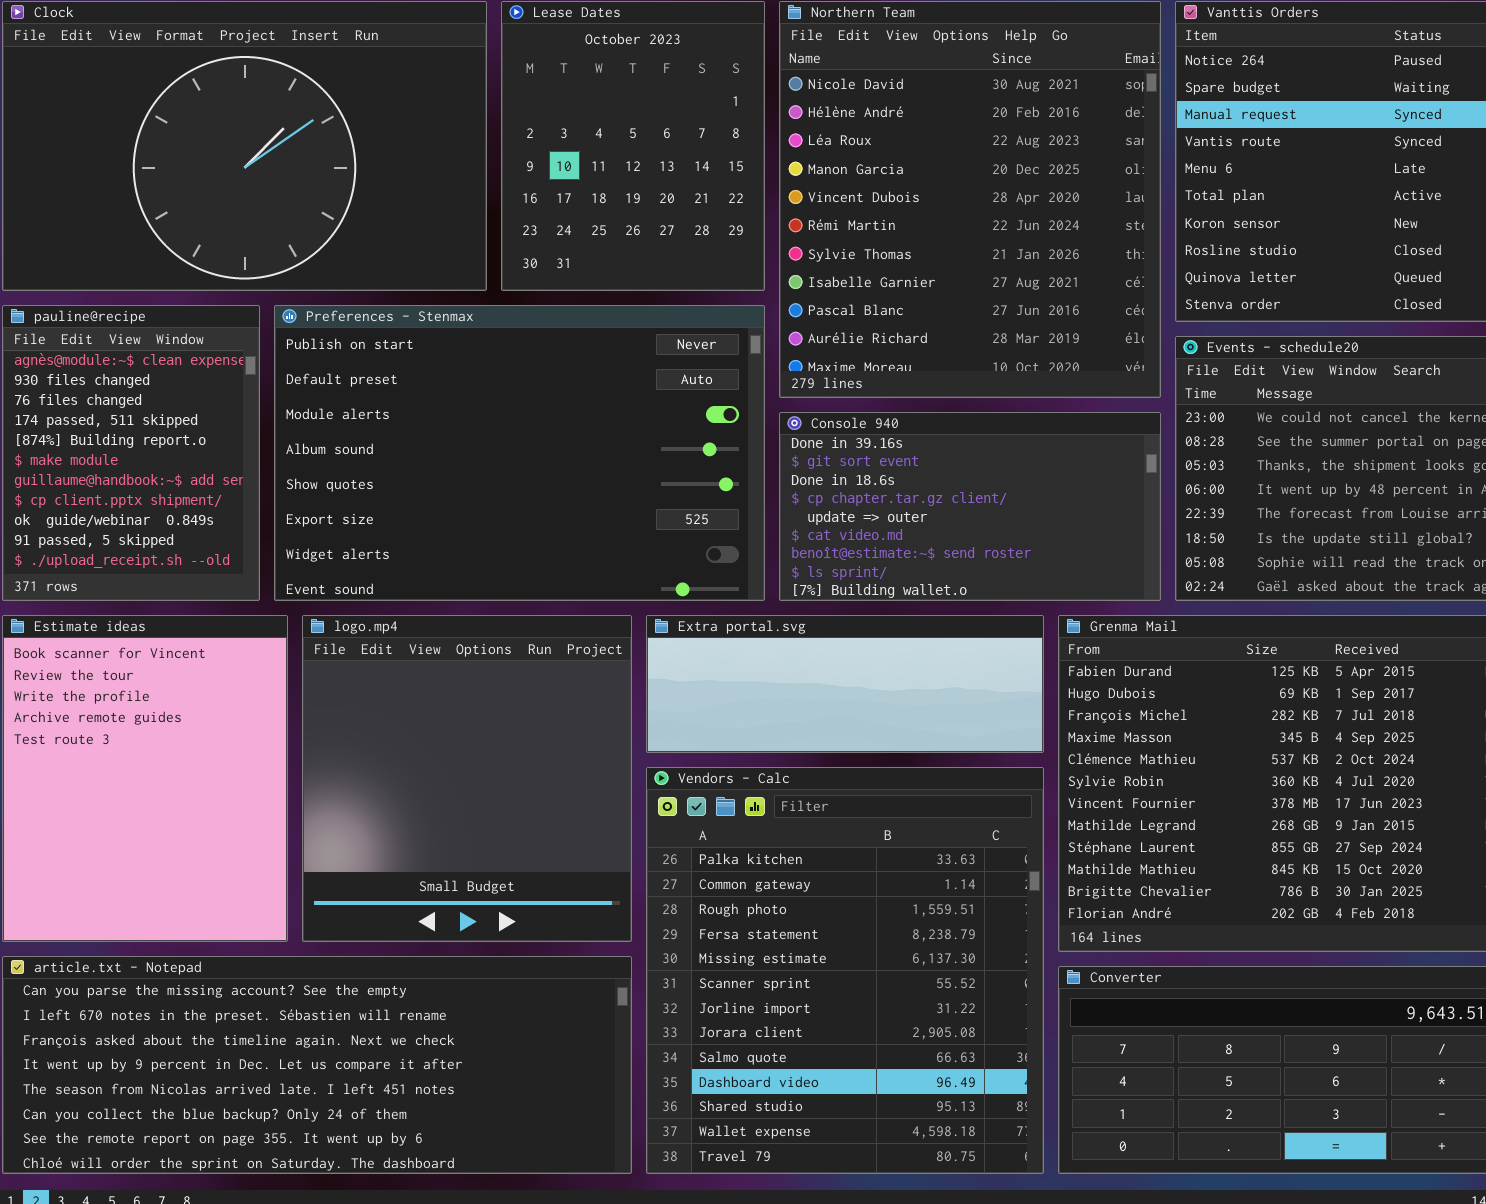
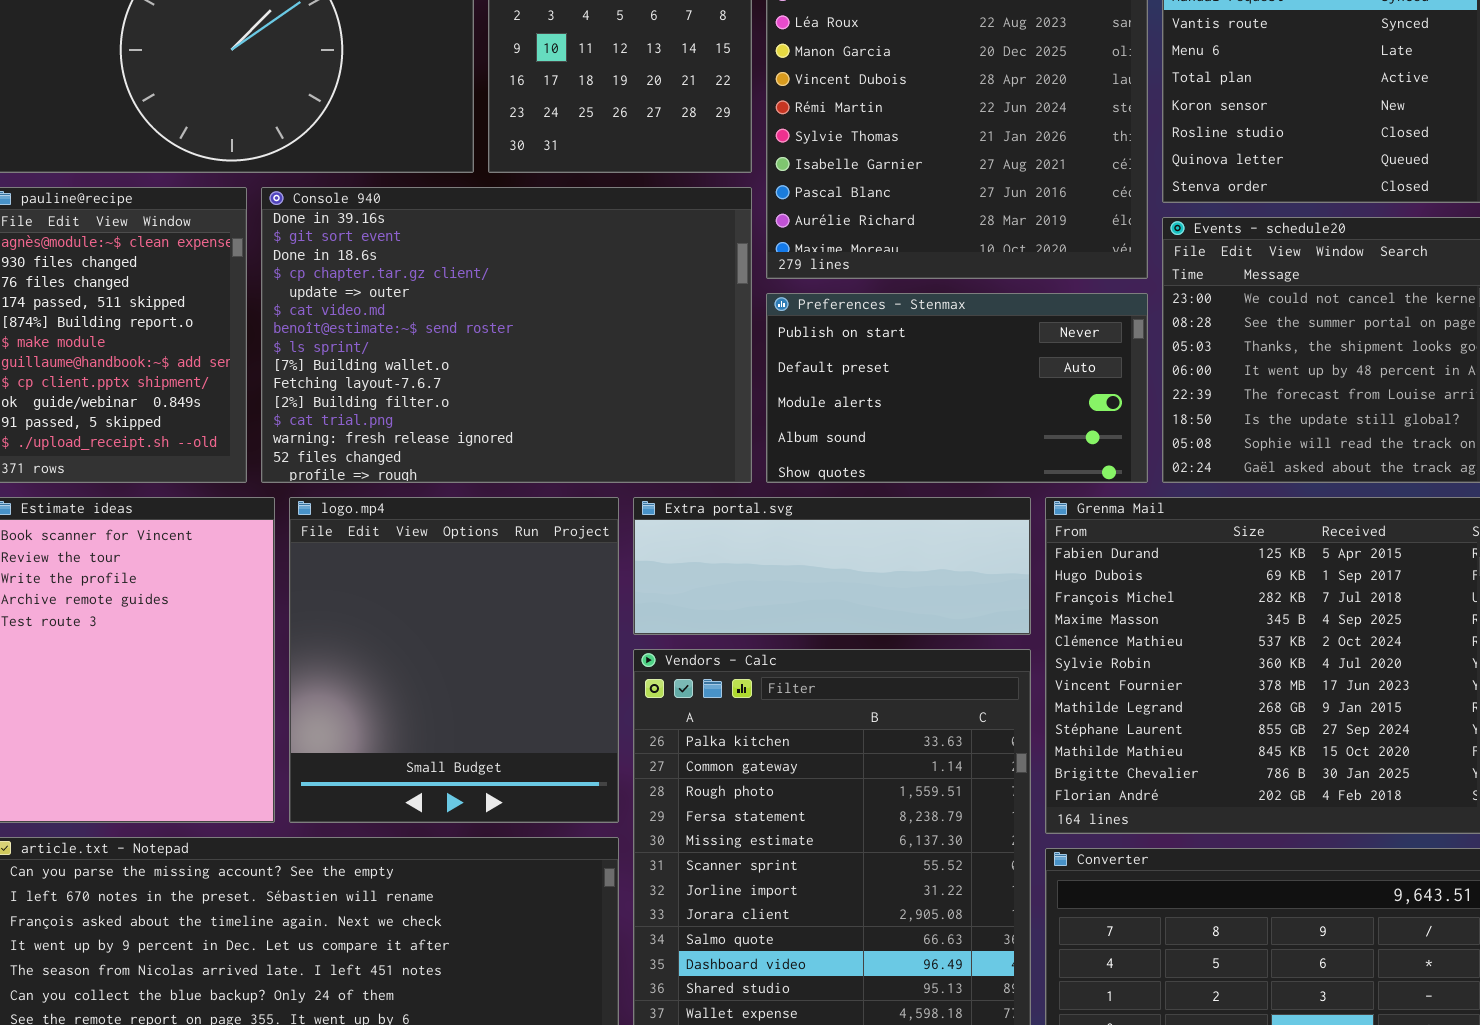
Preferences - Stenmax: [274,305,765,601] -> [766,293,1148,483], moved, resized
Console 940: [779,412,1161,601] -> [261,187,752,483], moved, resized

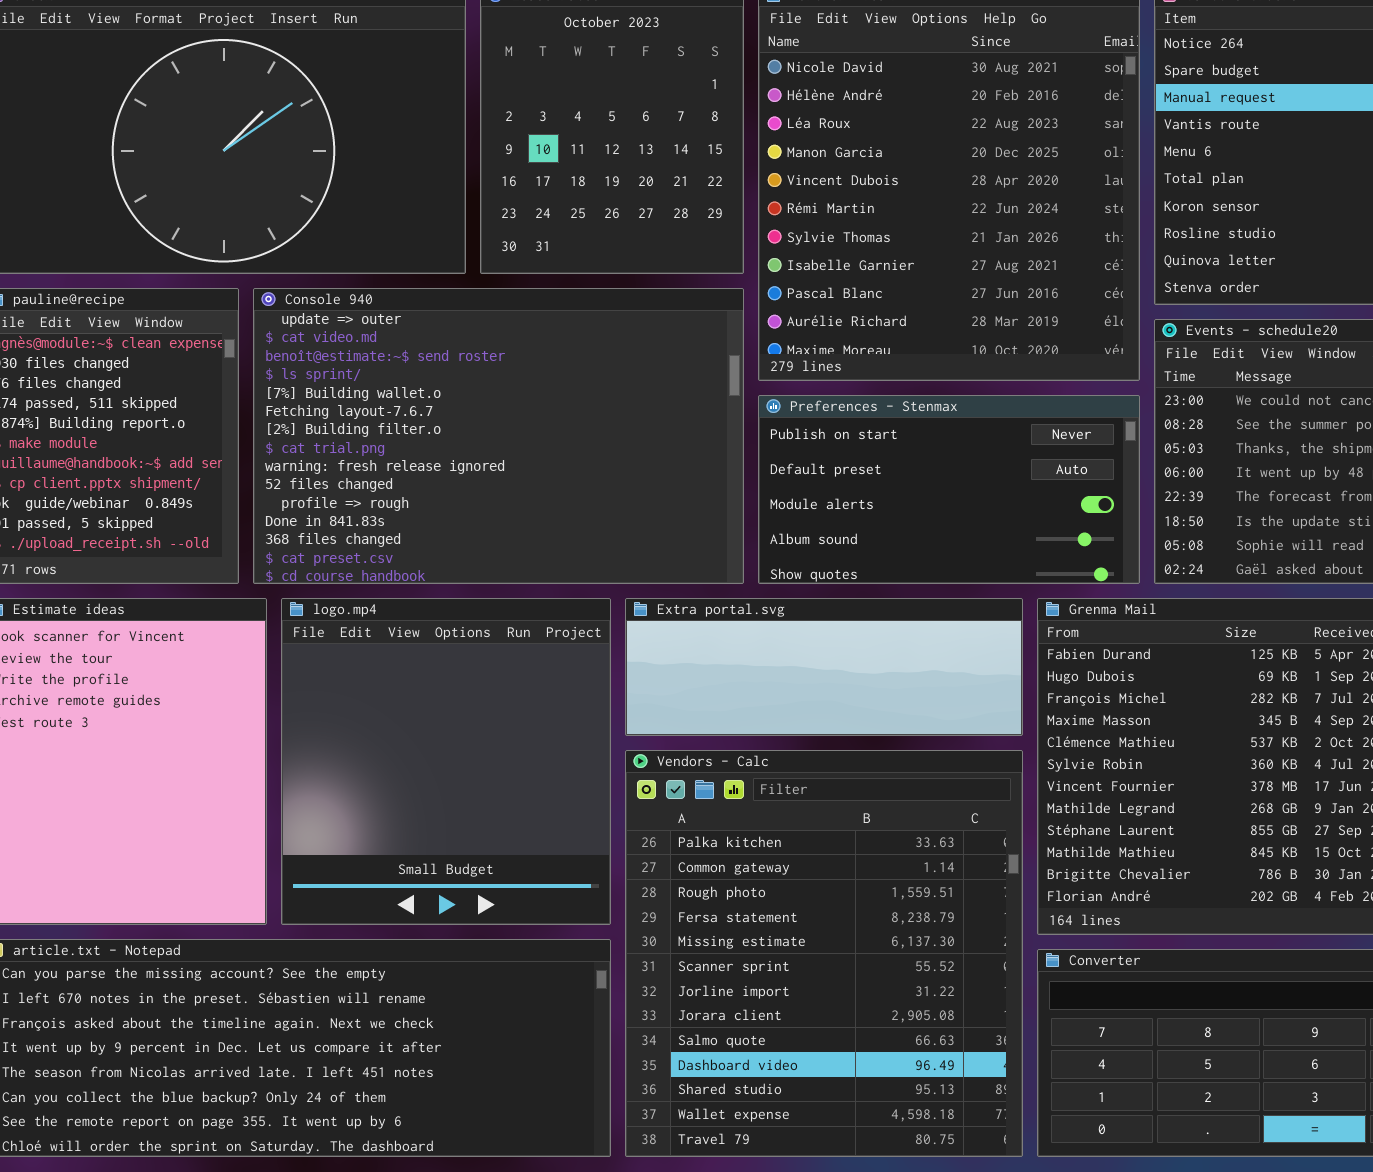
Console 940: [261,187,752,483] -> [253,288,744,584], scrolled down 4 rows

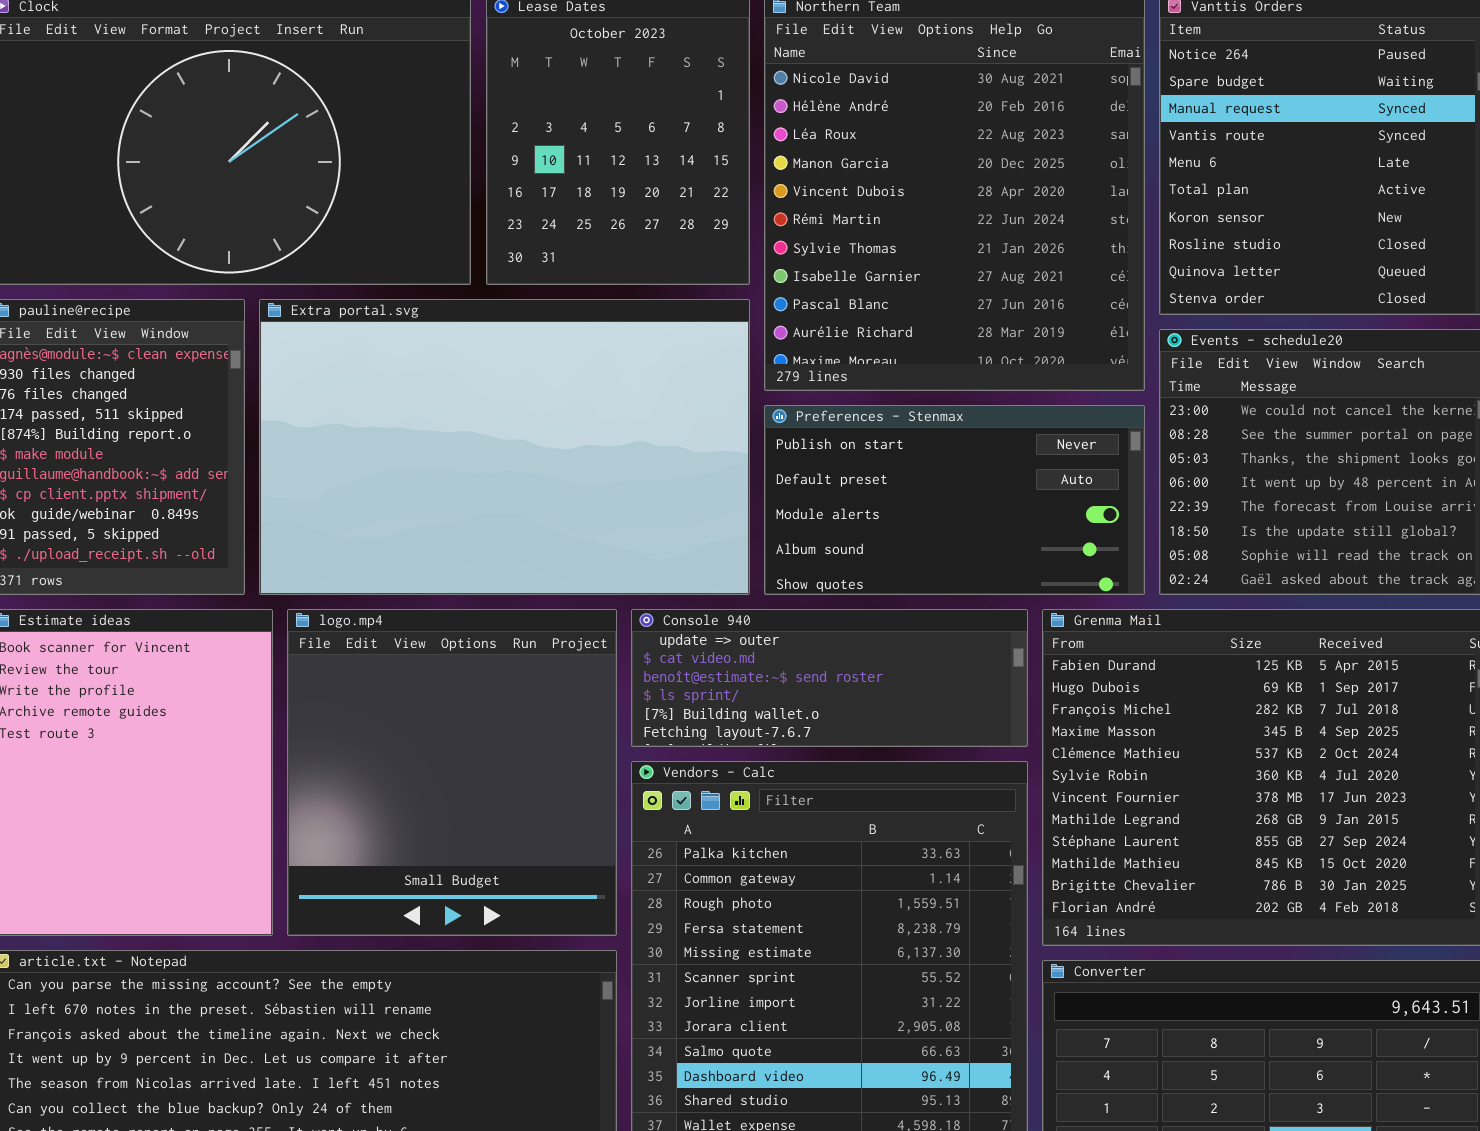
Console 940: [253,288,744,584] -> [631,609,1028,747], moved, resized
Extra portal.svg: [625,598,1023,736] -> [259,299,750,595], moved, resized

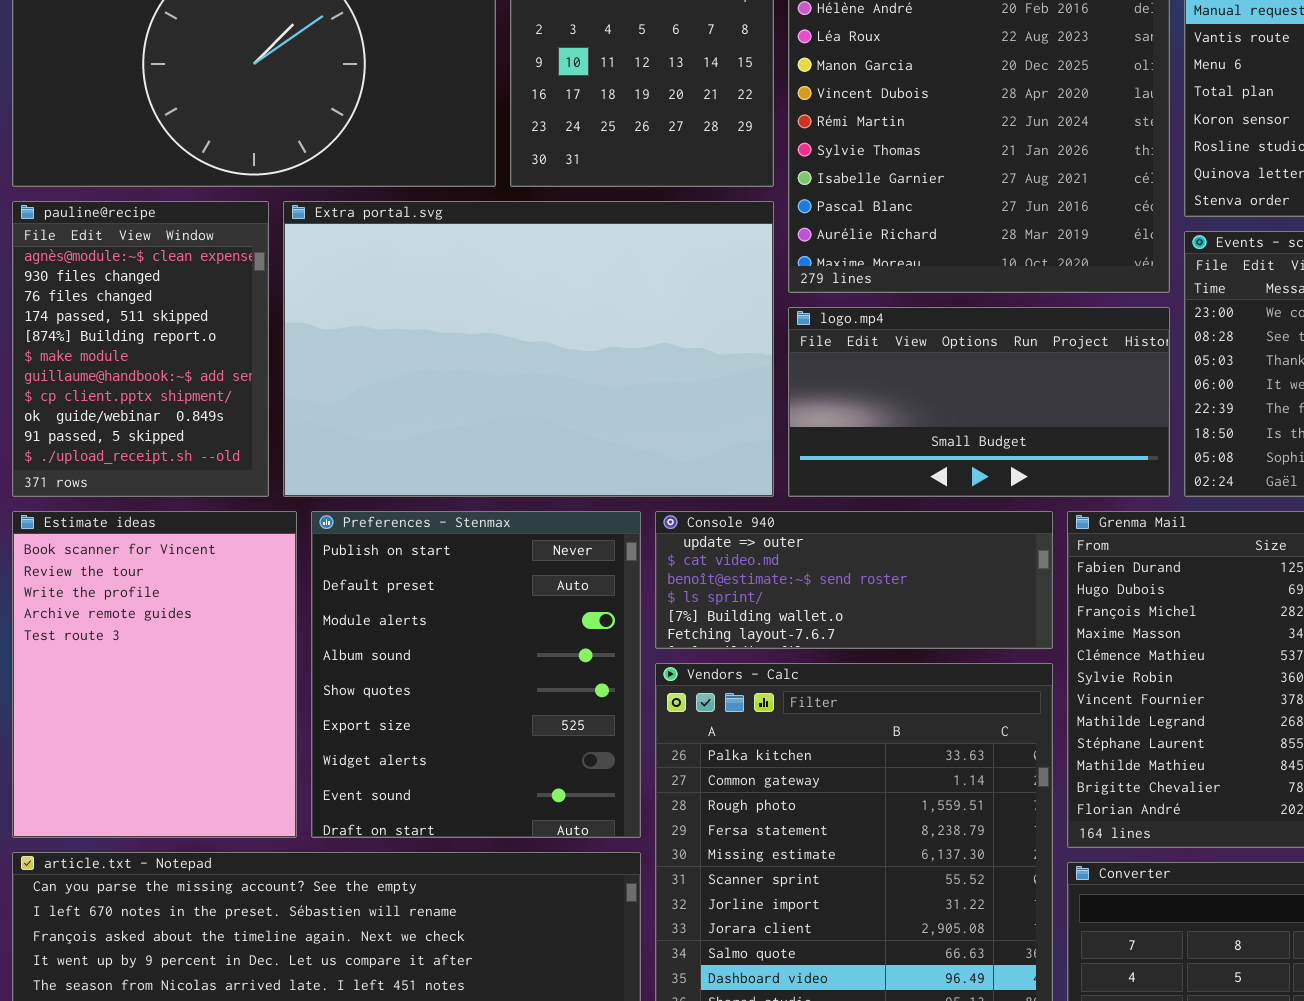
Preferences - Stenmax: [764,405,1145,595] -> [311,511,641,838], moved, resized
logo.mp4: [287,609,617,936] -> [788,307,1170,497], moved, resized

